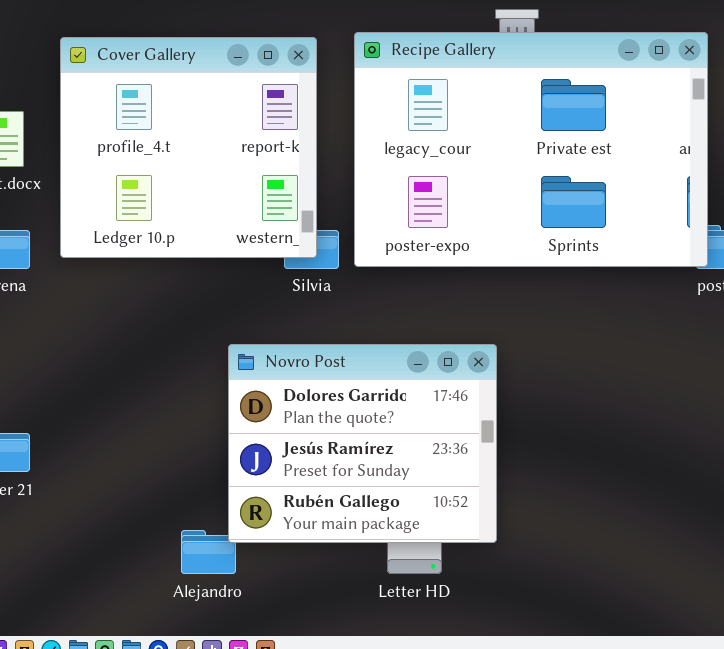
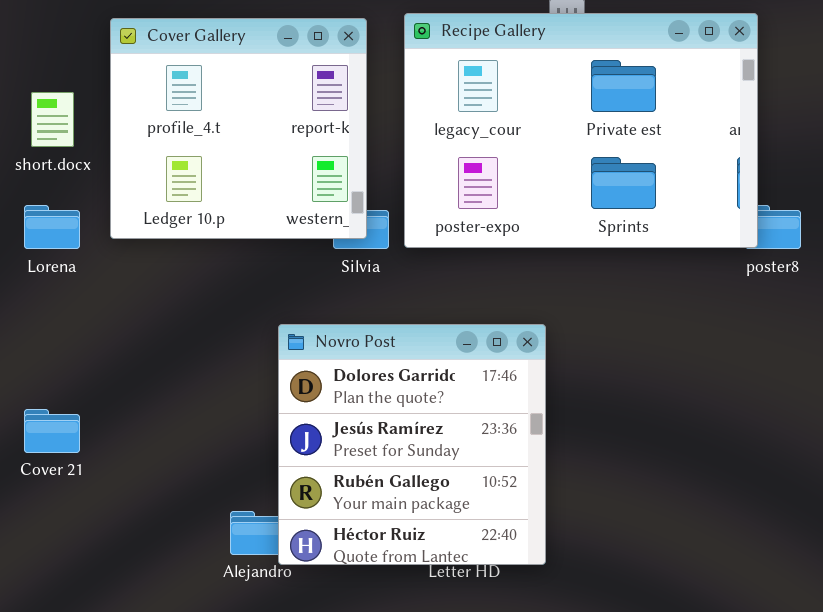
Novro Post: [228,344,497,543] -> [278,324,546,565], resized

